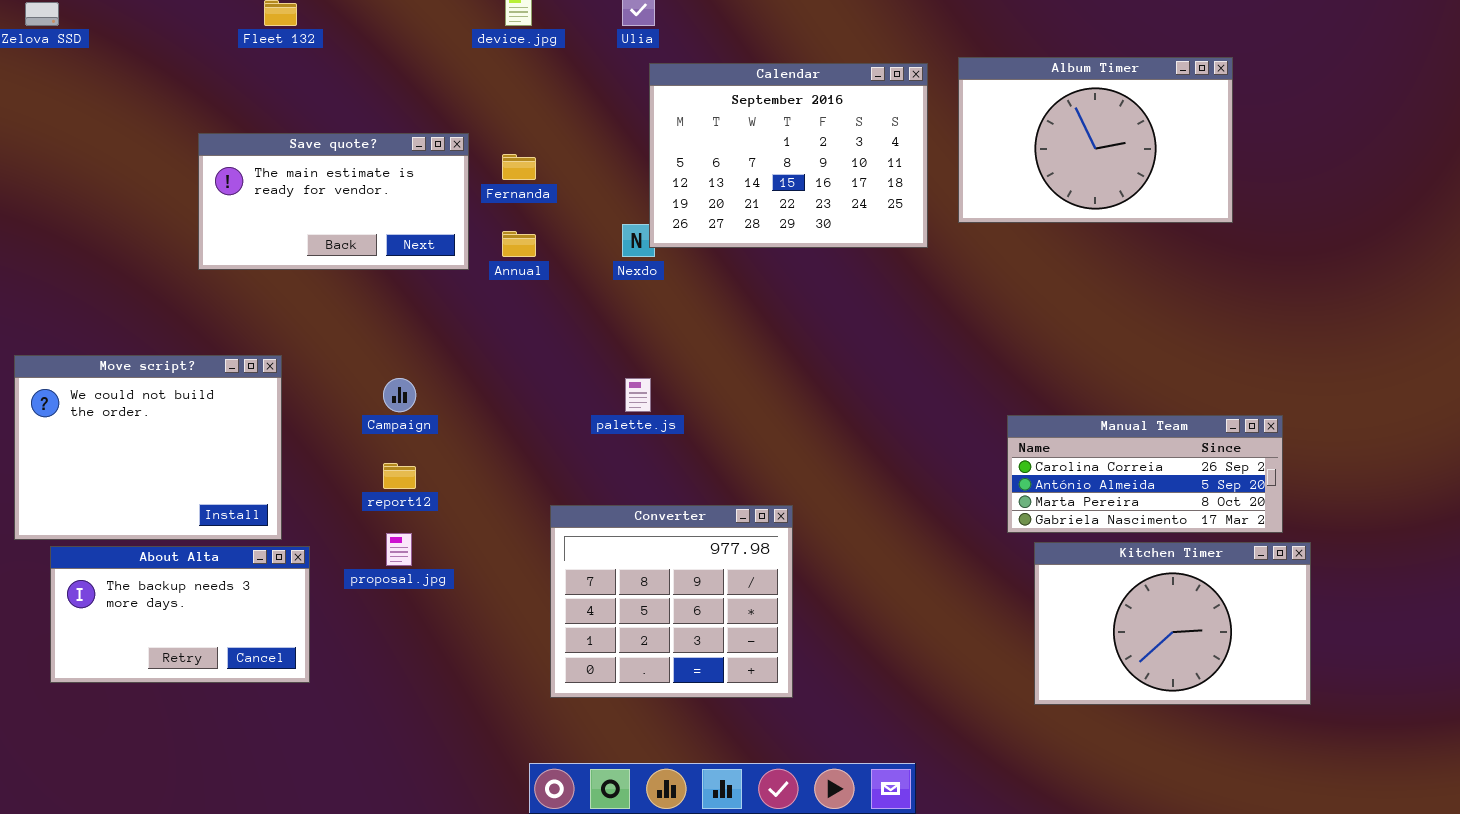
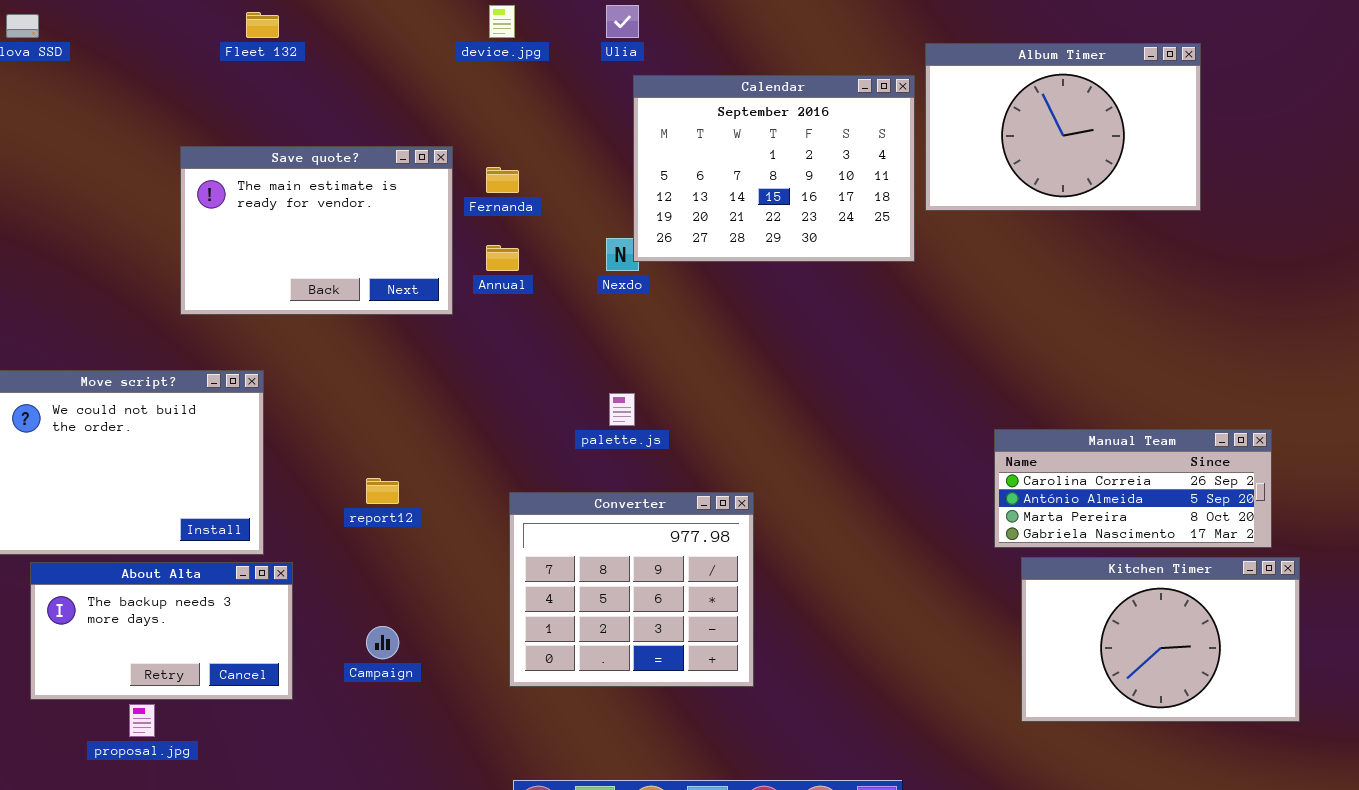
Album Timer: [958,57,1233,223] -> [925,43,1201,211], moved
Save quote?: [198,133,469,270] -> [180,146,453,315], resized
Campaign: [383,378,416,412] -> [366,626,399,659], moved
Converter: [550,505,793,698] -> [509,492,754,687], moved
proposal.jpg: [386,533,412,566] -> [129,704,155,737], moved

